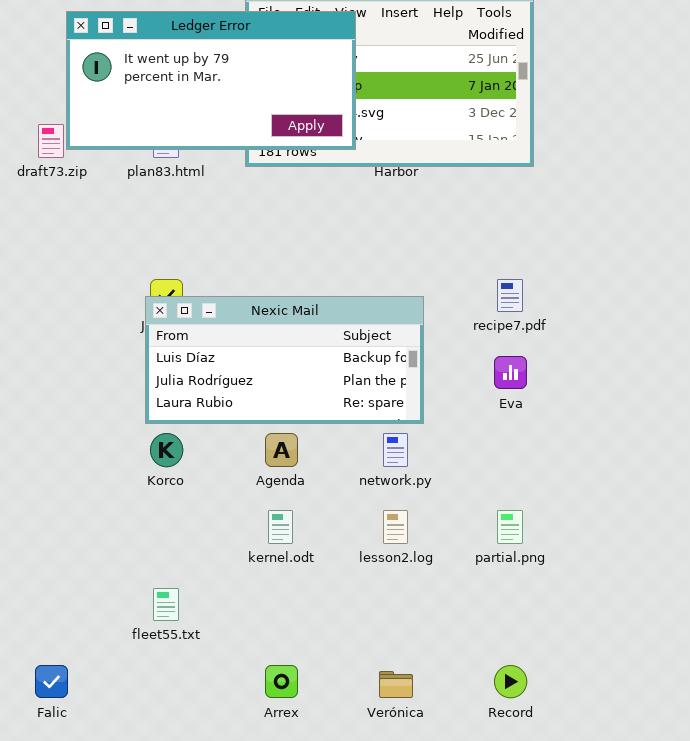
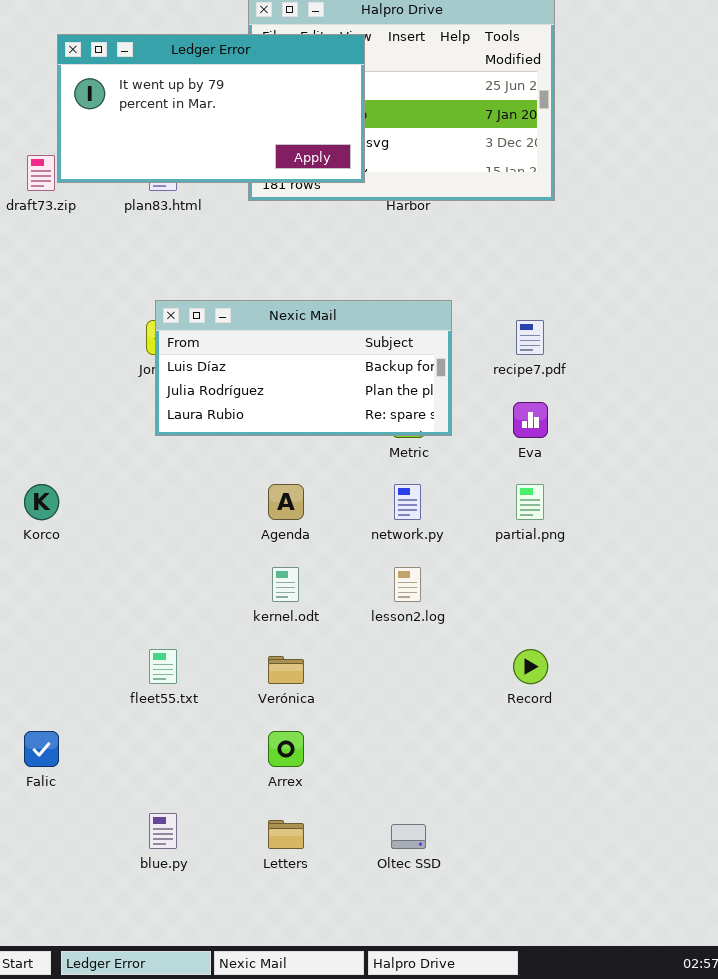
Nexic Mail: [145,296,424,424] -> [155,300,452,436], moved
Korco: [150,433,183,467] -> [24,484,59,520], moved
partial.png: [497,510,523,544] -> [516,484,544,520], moved
Record: [494,665,527,698] -> [513,649,548,684], moved
Verónica: [379,671,413,698] -> [268,656,304,684], moved

